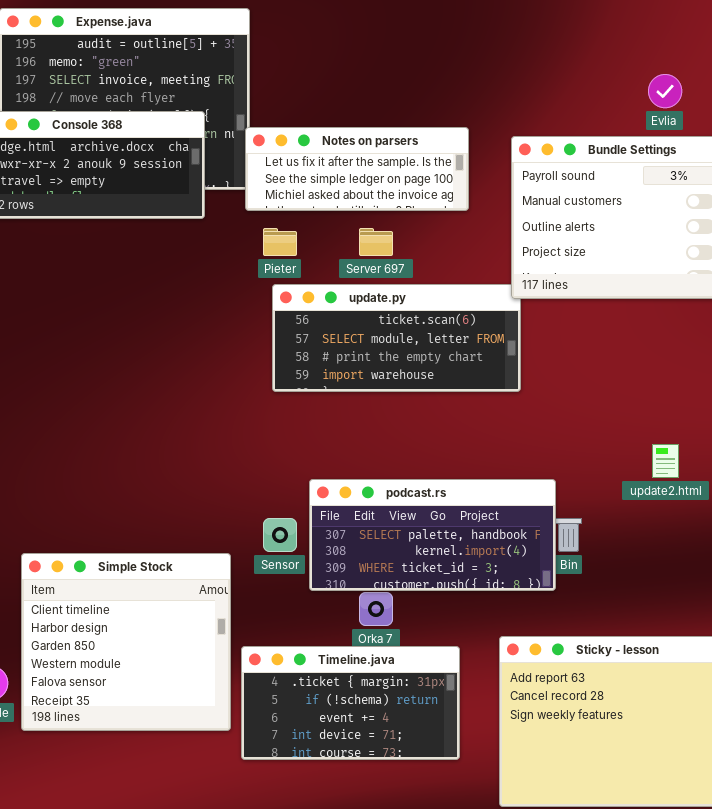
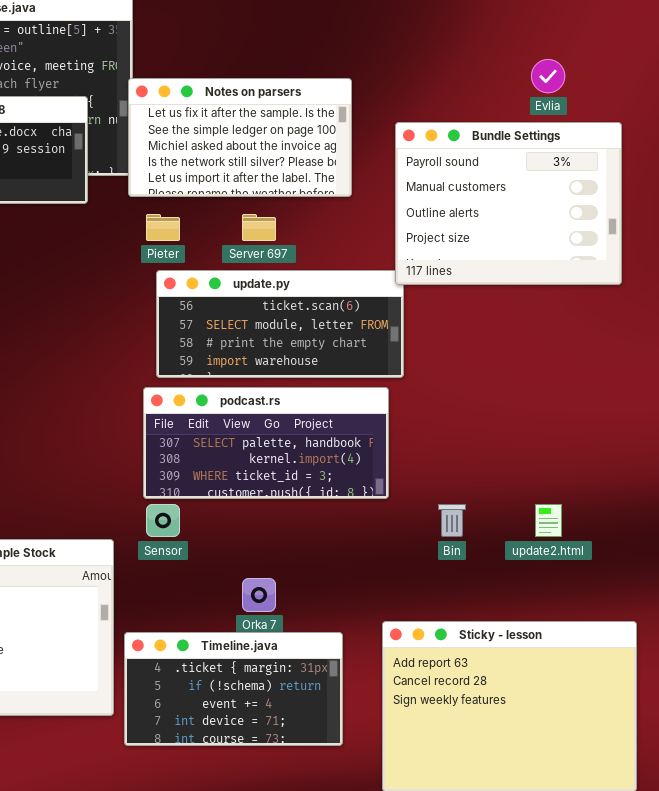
Notes on parsers: [245,127,469,211] -> [128,78,352,197], resized
update2.html: [652,444,679,478] -> [535,504,562,537], moved
podcast.rs: [309,479,556,591] -> [143,387,389,499], moved

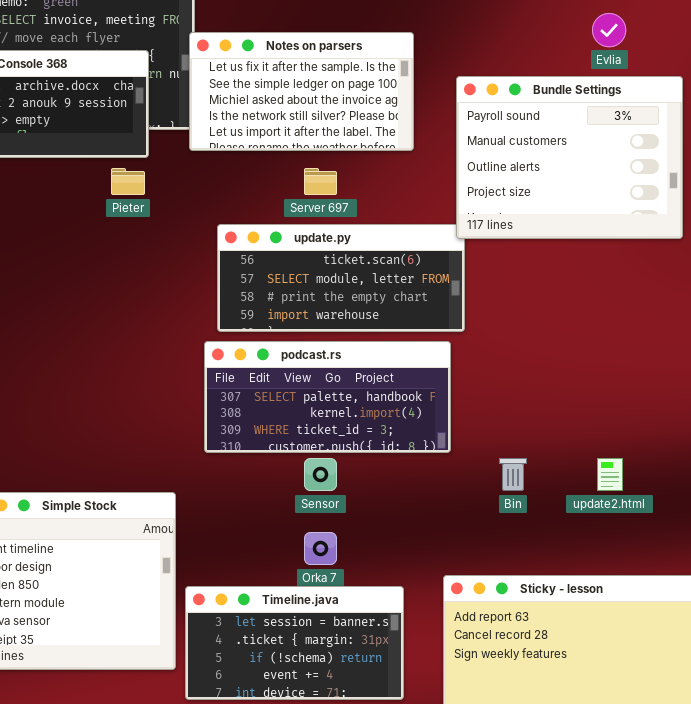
Pieter: [146,214,180,241] -> [111,168,145,195], moved
Sensor: [146,504,180,537] -> [304,458,337,491], moved
Timeline.java: [124,632,343,746] -> [185,586,404,700], scrolled up 1 row

